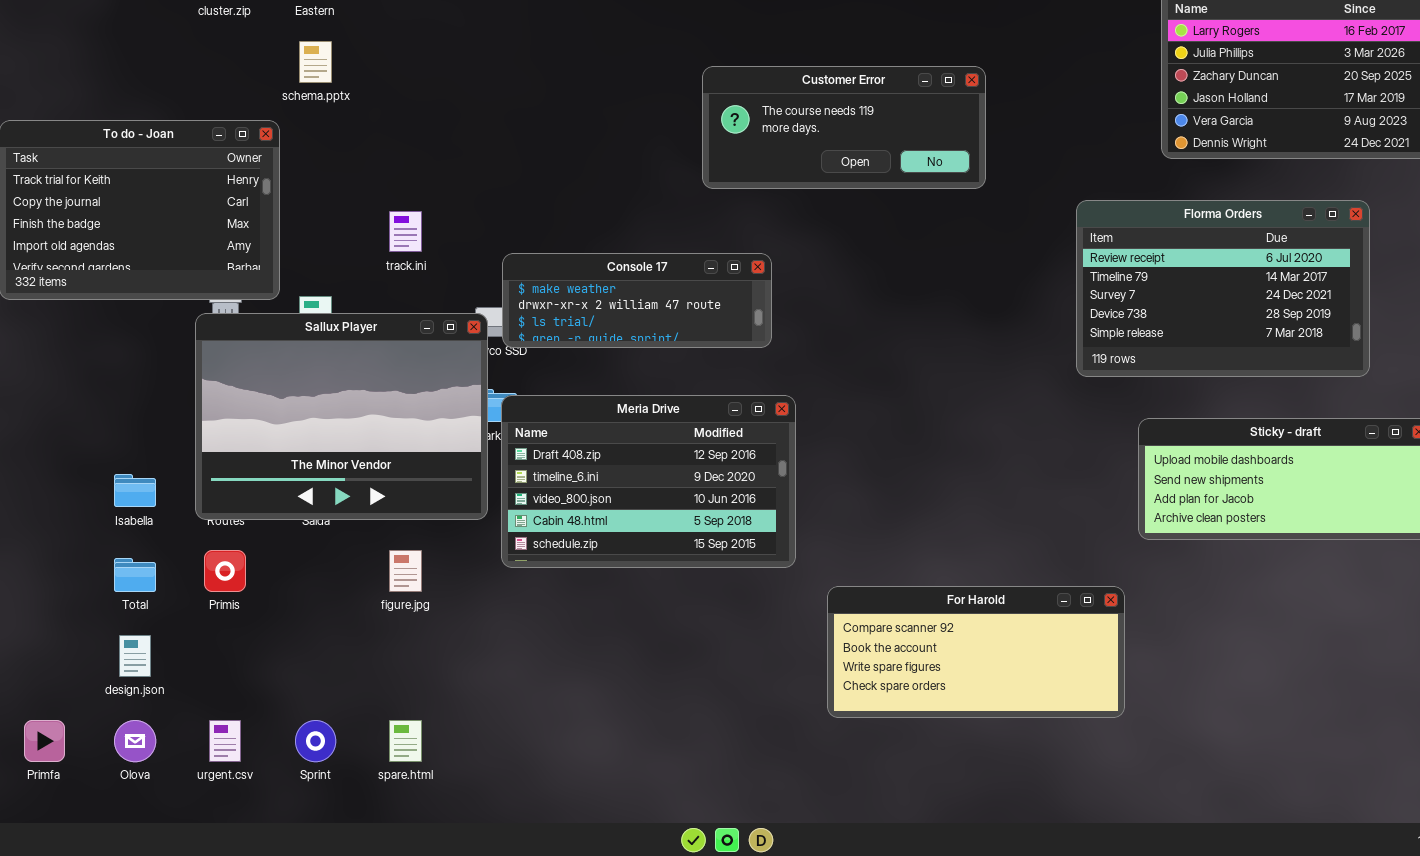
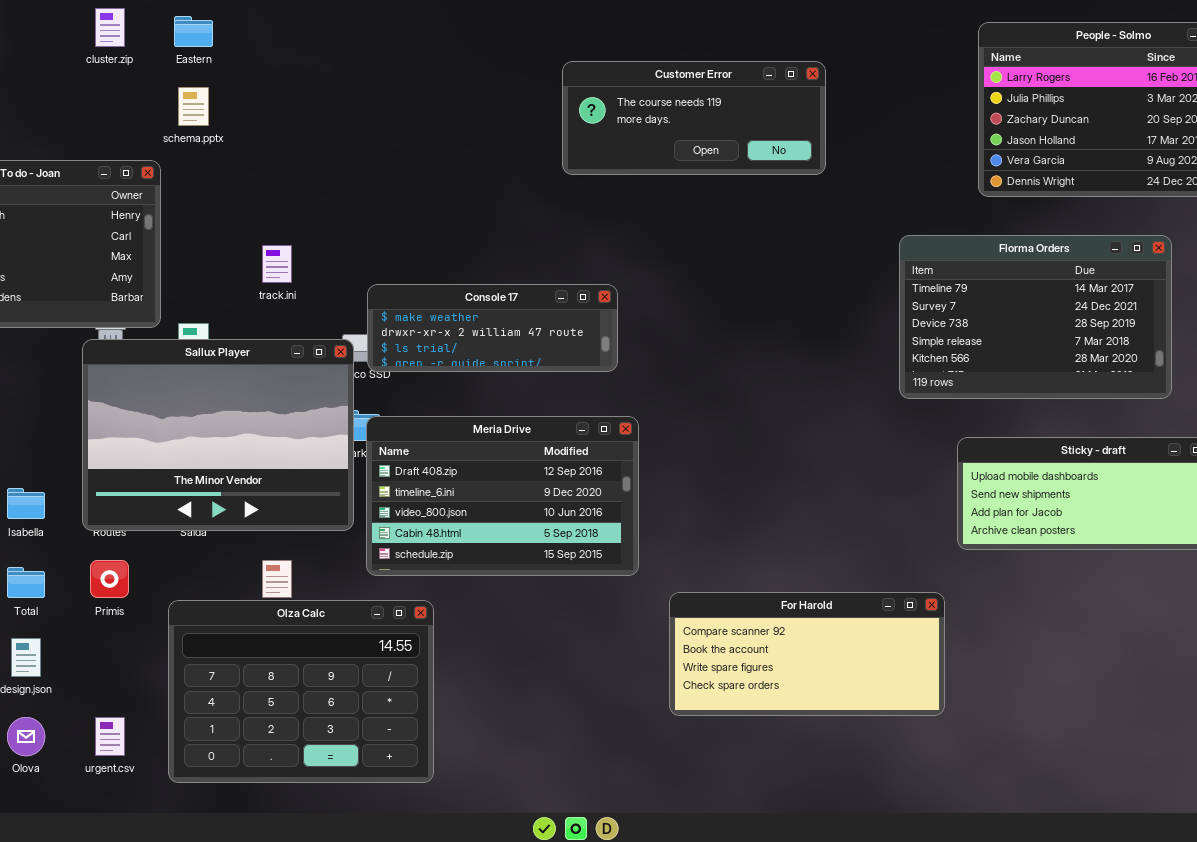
Customer Error: [702,66,986,189] -> [562,61,826,175], moved
Florma Orders: [1076,200,1370,377] -> [899,235,1172,399], scrolled down 1 row
Olza Calc: none -> [168,600,434,783], opened

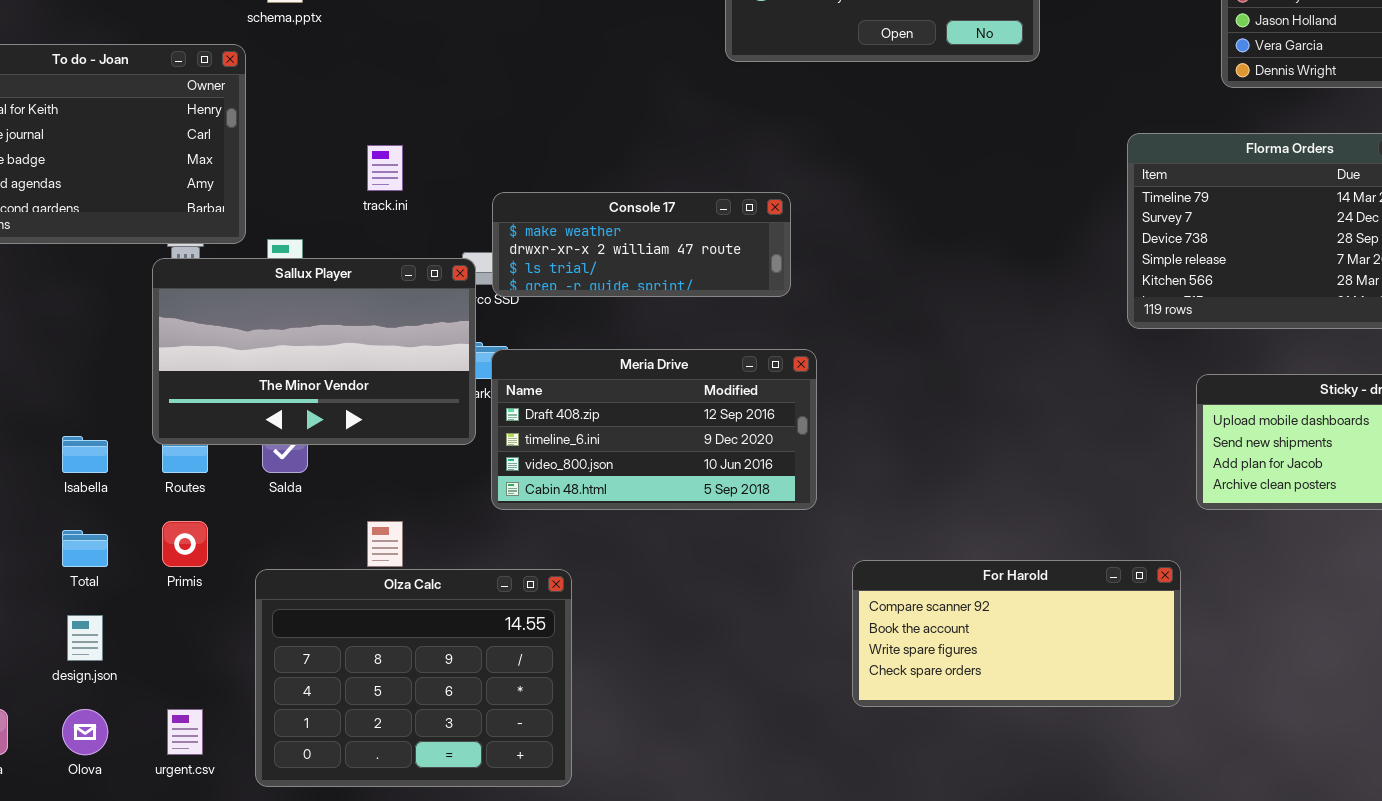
Sallux Player: [82,339,354,531] -> [152,258,476,445], resized
Meria Drive: [366,416,639,576] -> [491,349,817,510], resized

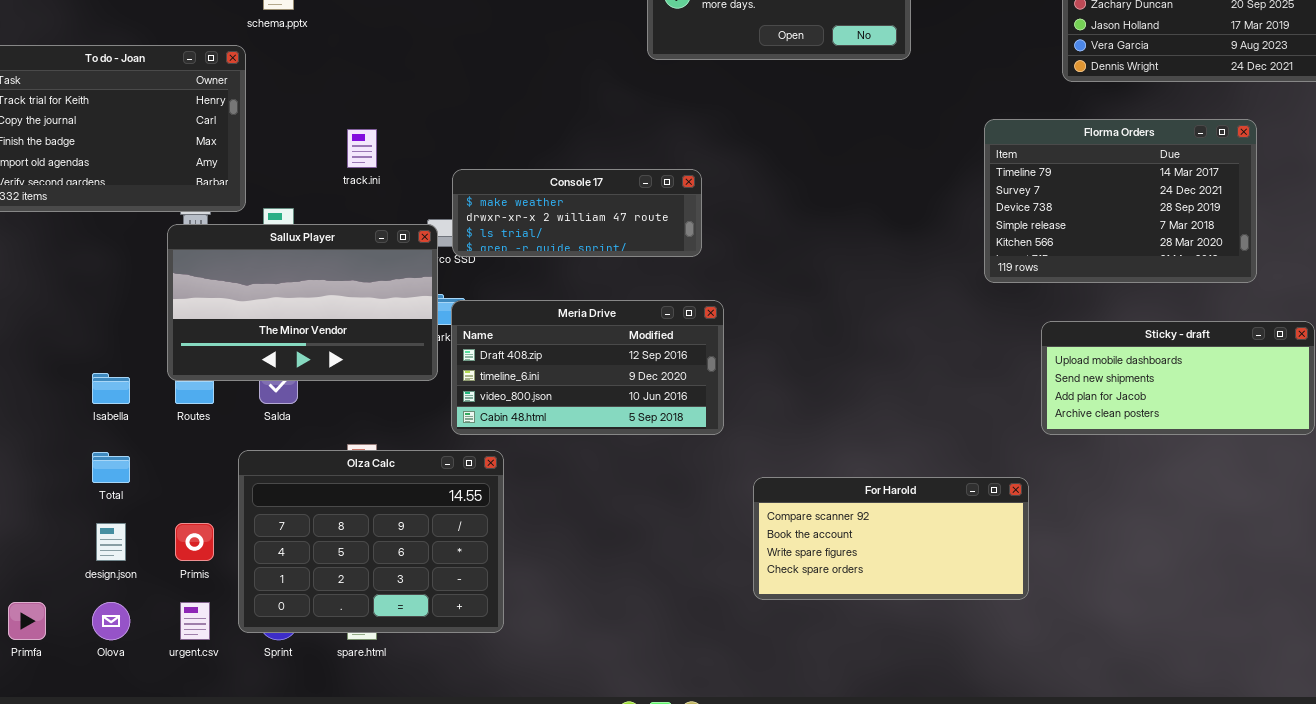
Primis: [162,521,208,567] -> [175,523,214,561], moved
Olza Calc: [255,569,572,787] -> [238,450,504,633], moved

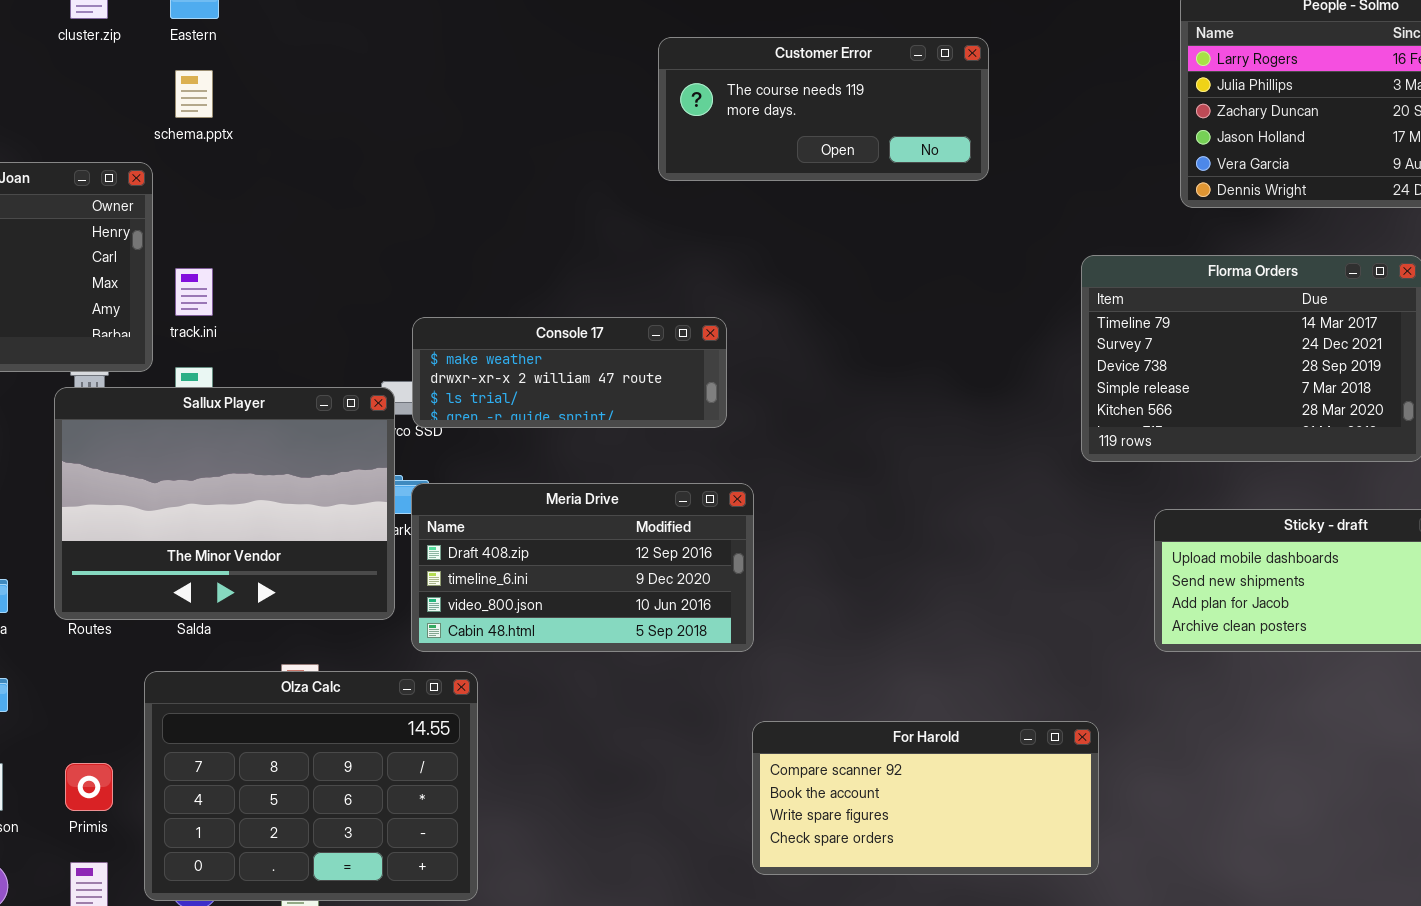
track.ini: [347,129,377,168] -> [175,268,213,316], moved
Sallux Player: [167,224,438,381] -> [54,387,395,620], resized
For Harold: [753,477,1029,600] -> [752,721,1099,875], moved

